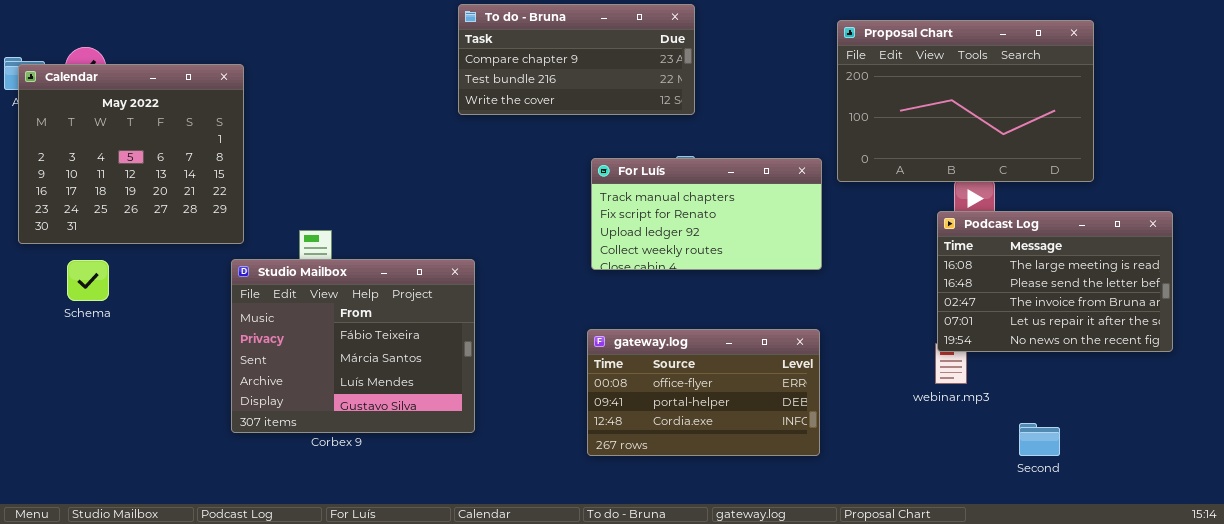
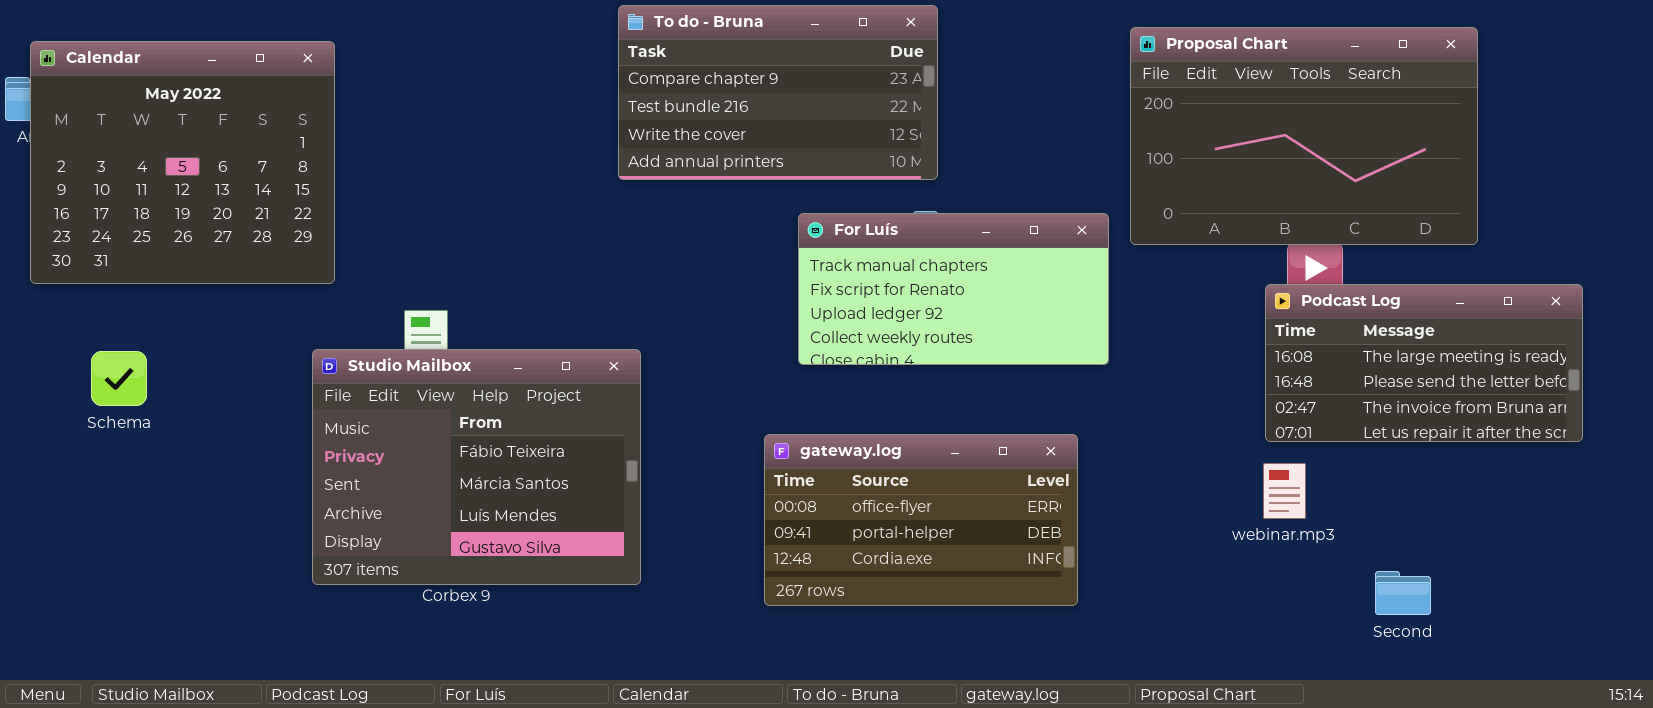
To do - Bruna: [458,4,695,115] -> [618,5,938,180], resized
Calendar: [18,64,244,244] -> [30,41,335,284], moved
Podcast Log: [937,211,1173,352] -> [1265,284,1583,442], resized
gateway.log: [587,329,820,456] -> [764,434,1078,606], moved

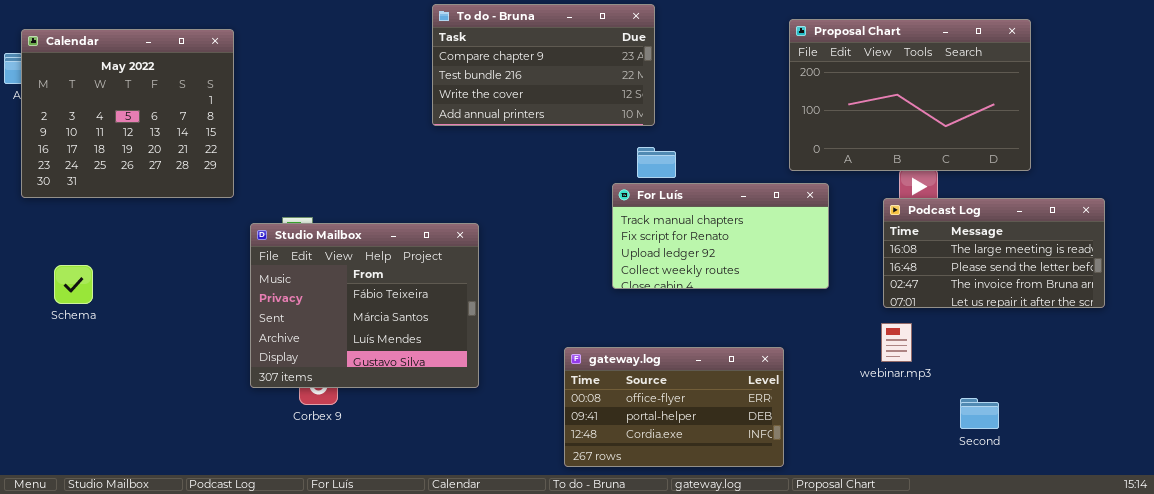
For Luís: [798,213,1109,365] -> [612,183,829,289], moved
Studio Mailbox: [312,349,641,585] -> [250,223,479,388], moved
Schema: [91,351,147,406] -> [54,265,93,304], moved
gateway.log: [764,434,1078,606] -> [564,347,784,467], moved

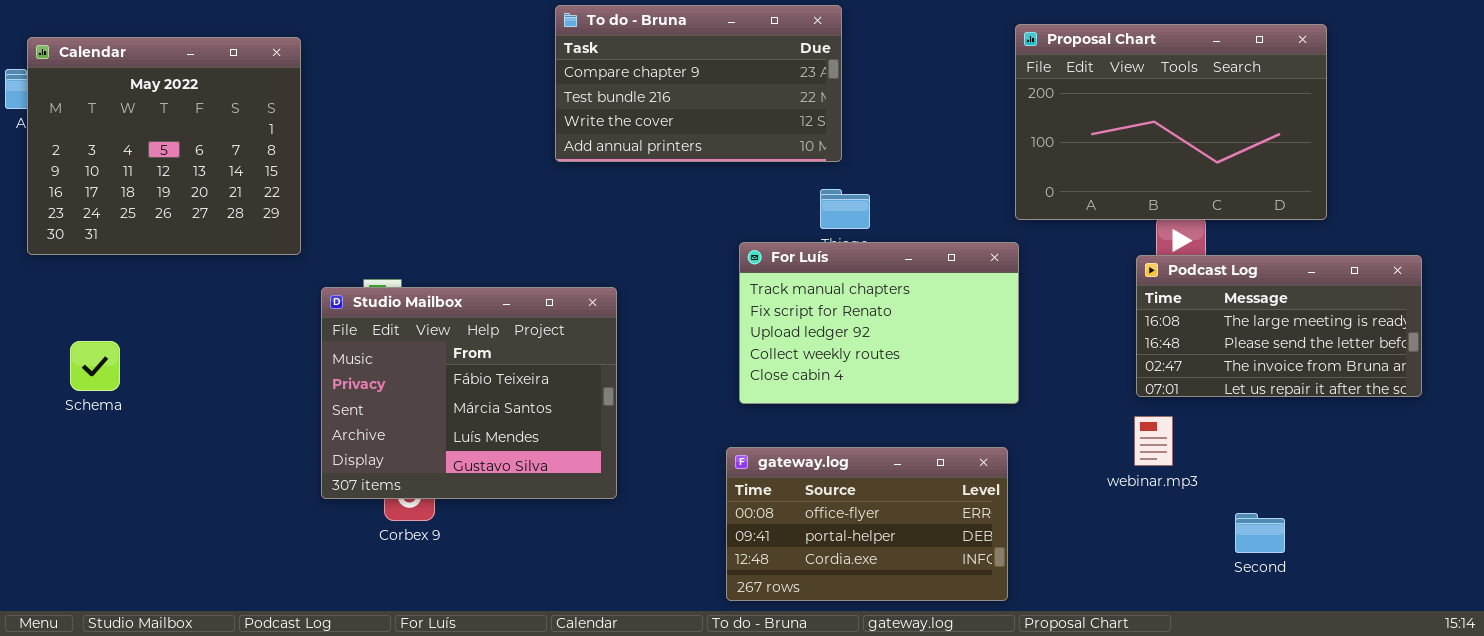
For Luís: [612,183,829,289] -> [739,242,1019,404], moved, resized

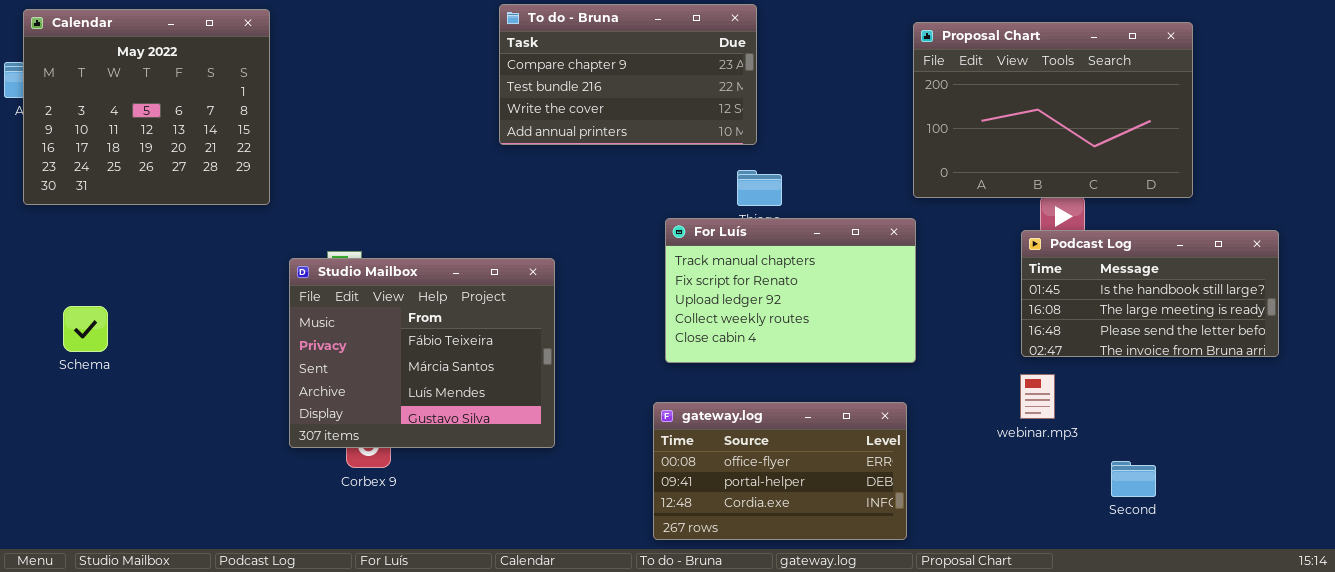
Calendar: [27,37,301,255] -> [23,9,270,205], moved
Podcast Log: [1136,255,1422,397] -> [1021,230,1279,357], scrolled up 1 row

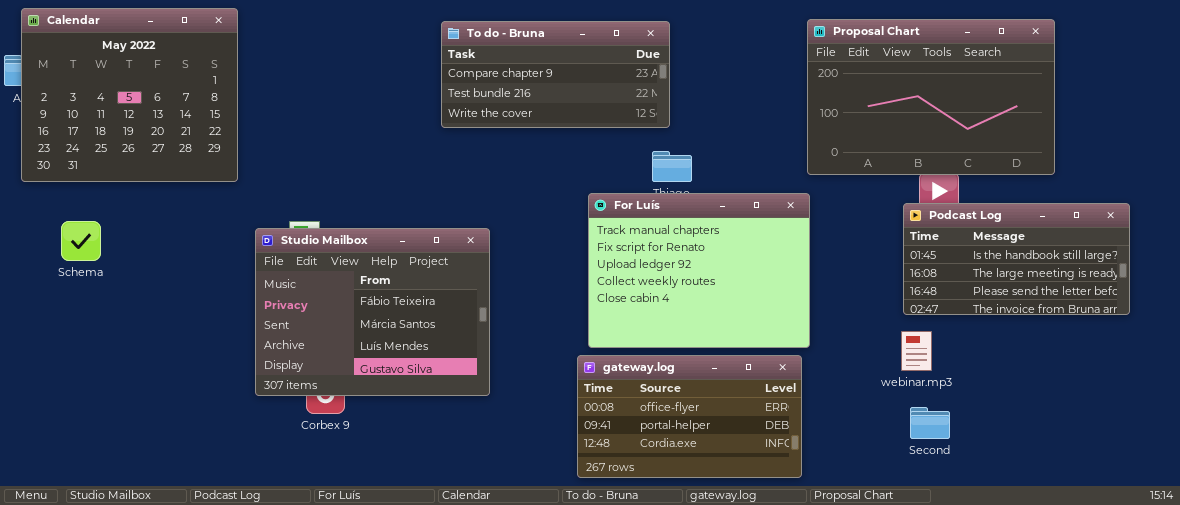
To do - Bruna: [499,4,757,145] -> [441,21,670,128], resized
For Luís: [665,218,916,363] -> [588,193,810,348], resized
Schema: [63,306,108,352] -> [61,221,101,261], moved
Second: [1111,461,1156,497] -> [910,407,950,439], moved

